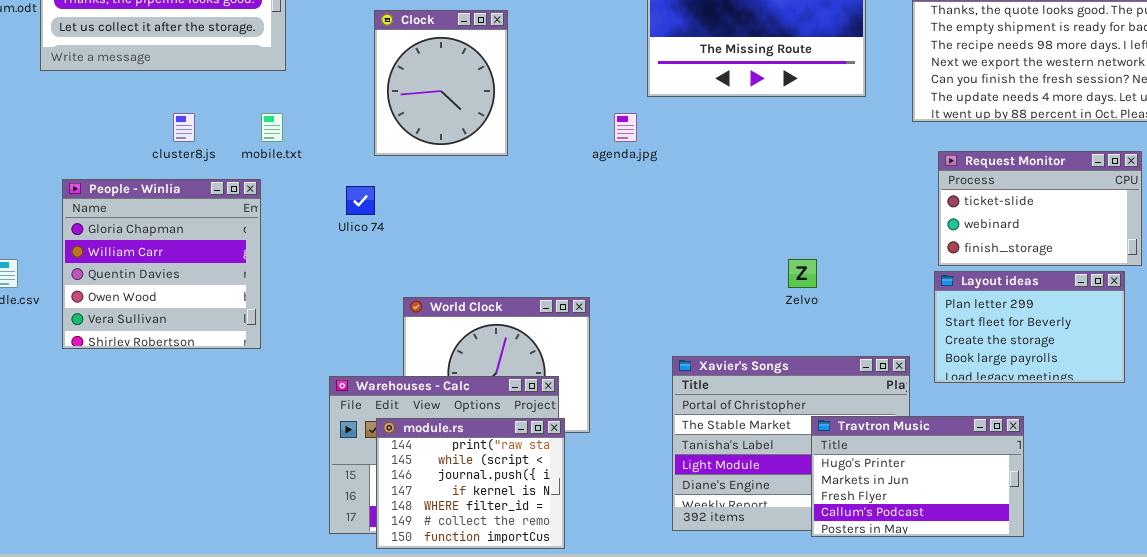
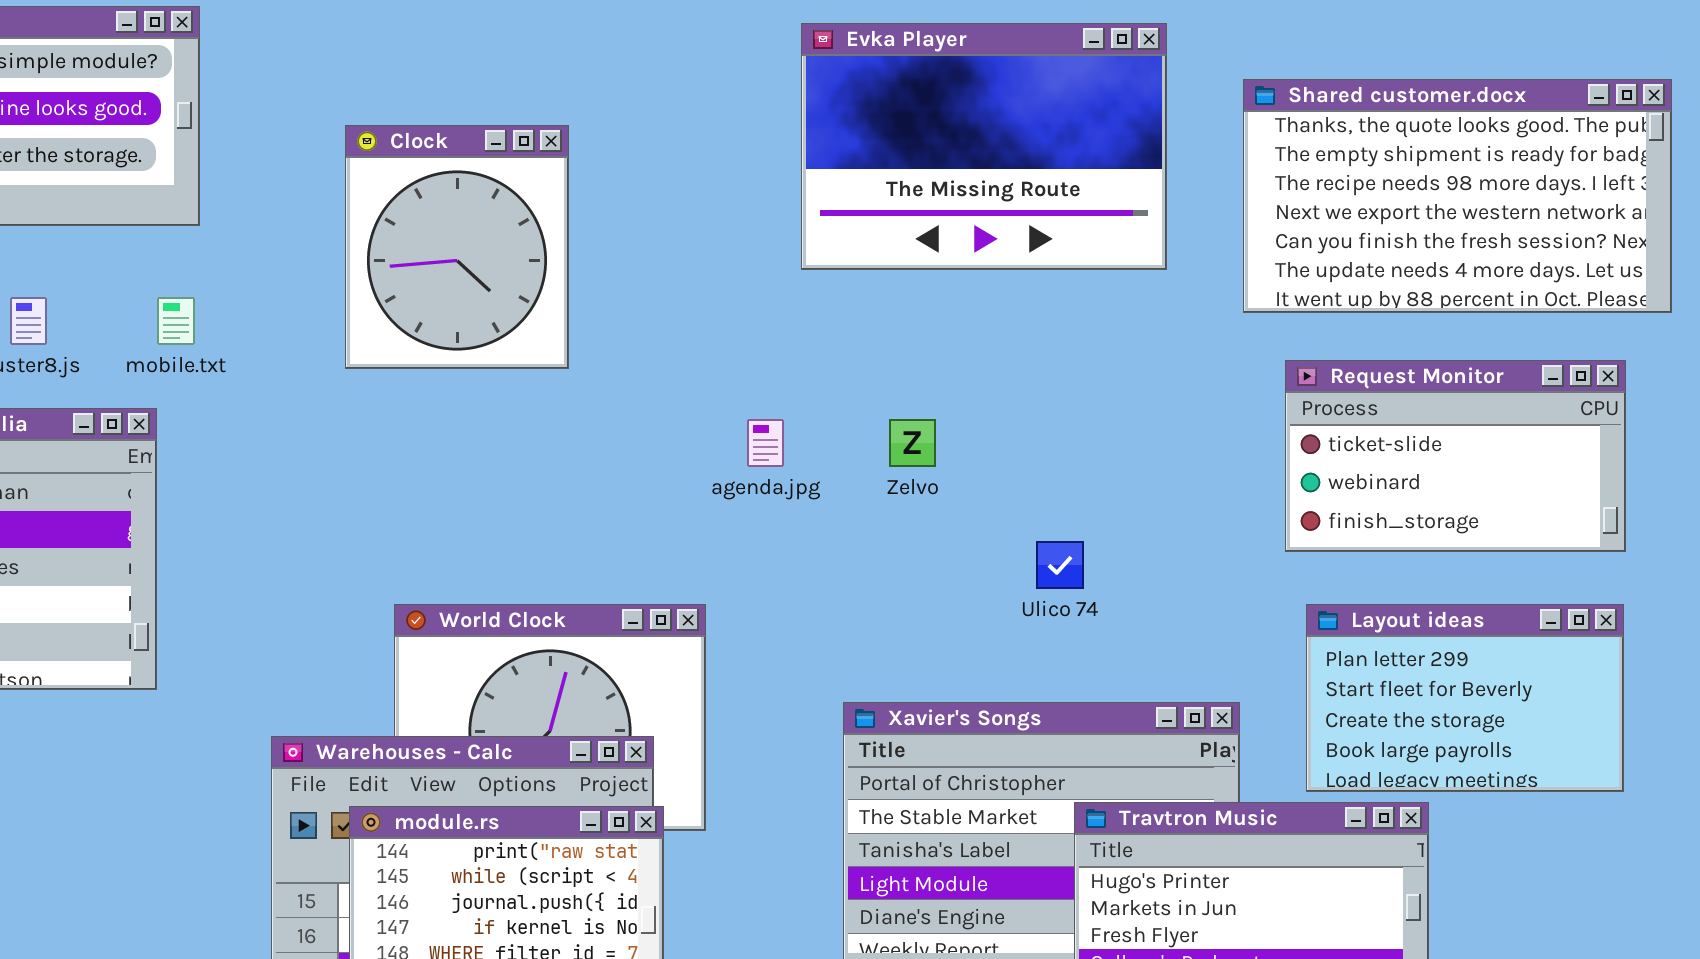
agenda.jpg: [614,113,637,142] -> [747,419,784,467], moved
Ulico 74: [346,186,375,215] -> [1036,541,1084,589], moved
Zelvo: [788,259,817,288] -> [889,419,936,467], moved
Layout ideas: [934,271,1125,383] -> [1306,604,1624,792], moved

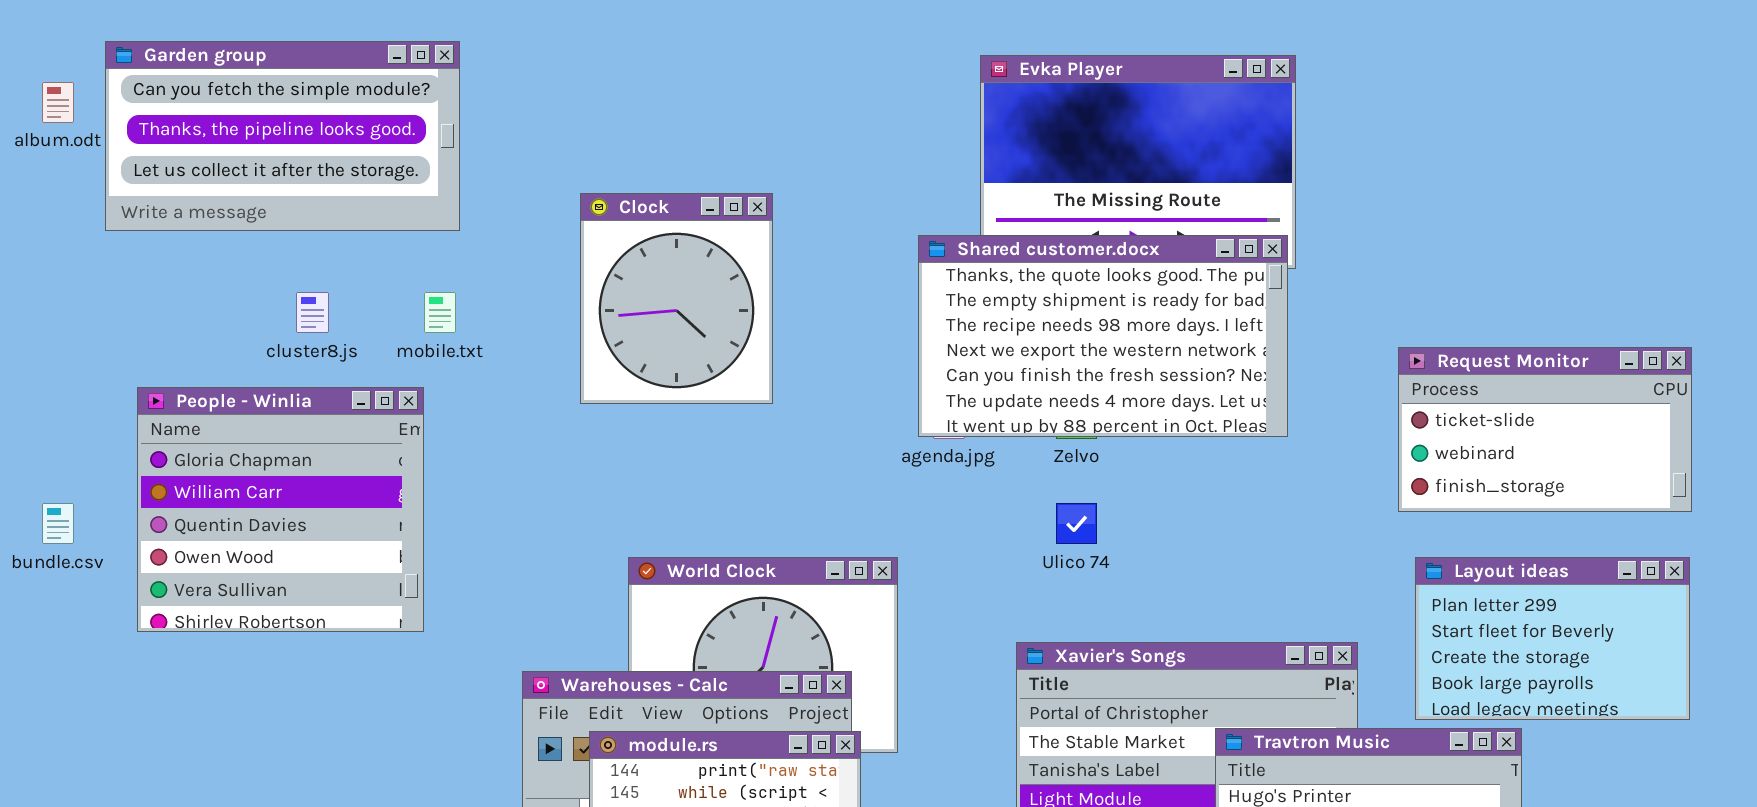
Shared customer.docx: [1243,79,1672,313] -> [918,235,1288,437], moved
Clock: [345,125,569,369] -> [580,193,773,404], moved
Ulico 74: [1036,541,1084,589] -> [1056,503,1097,544], moved

